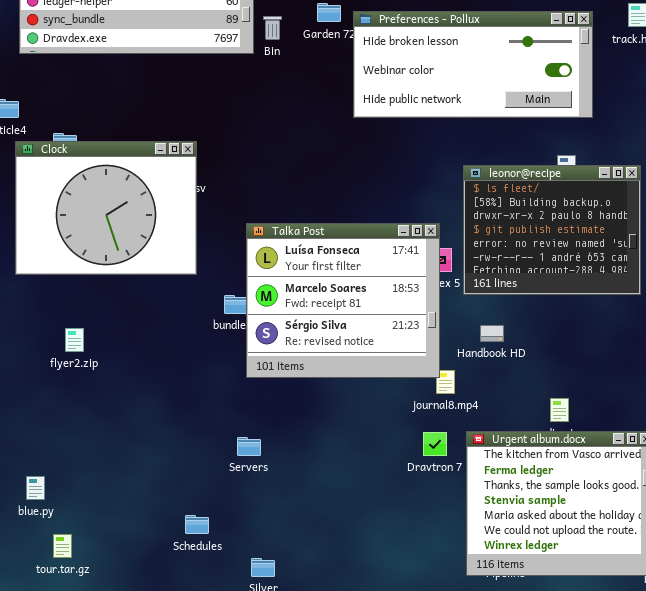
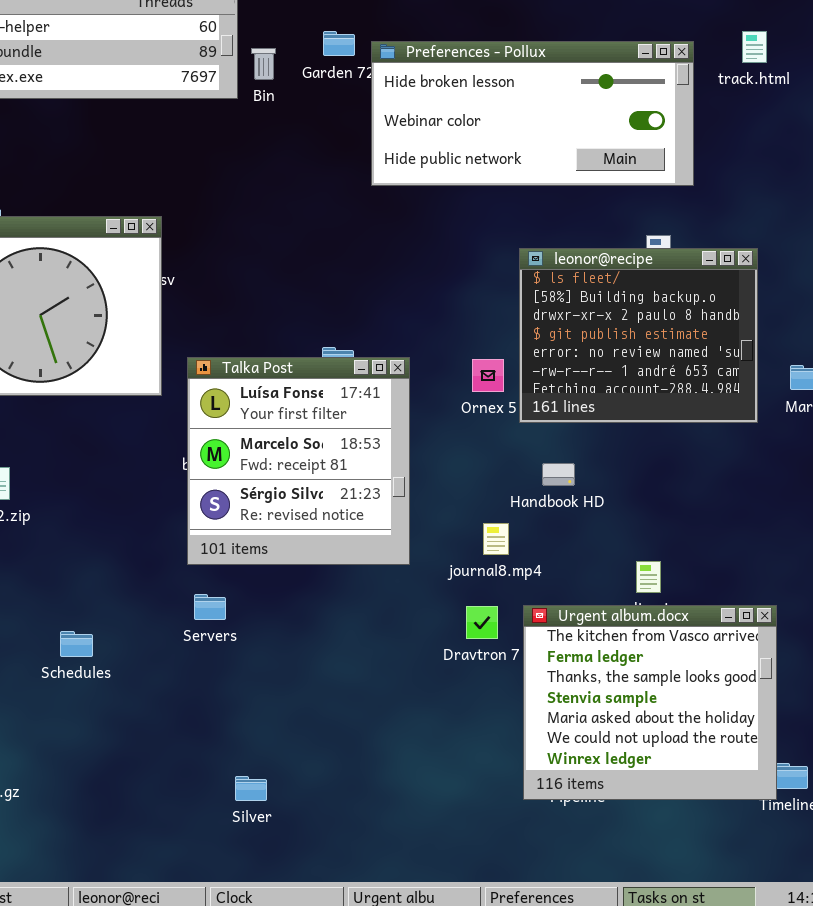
Talka Post: [246,223,440,378] -> [187,357,410,565], moved, resized
Servers: [237,437,261,456] -> [194,594,226,620], moved
Schedules: [185,515,209,534] -> [60,631,93,657], moved

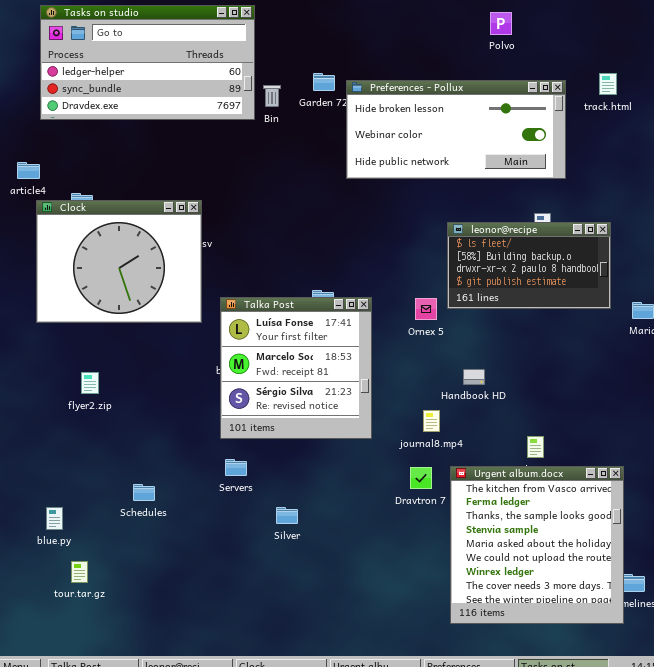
leonor@recipe: [519,248,758,423] -> [447,222,611,309], resized
Urgent album.docx: [523,605,777,800] -> [450,466,624,624], resized
Silver: [235,776,267,801] -> [276,507,298,524], moved

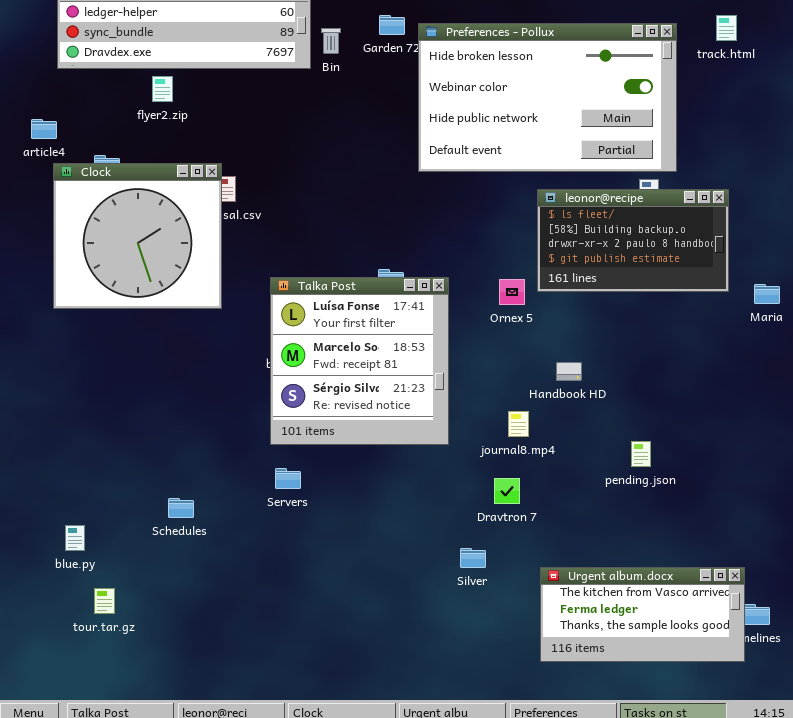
Preferences - Pollux: [346,80,566,179] -> [418,23,677,172], resized
Clock: [36,200,202,323] -> [53,163,222,309], resized
flyer2.zip: [81,372,99,394] -> [152,76,173,102], moved
Urgent album.docx: [450,466,624,624] -> [540,567,745,662], resized
Silver: [276,507,298,524] -> [460,548,486,568], moved

